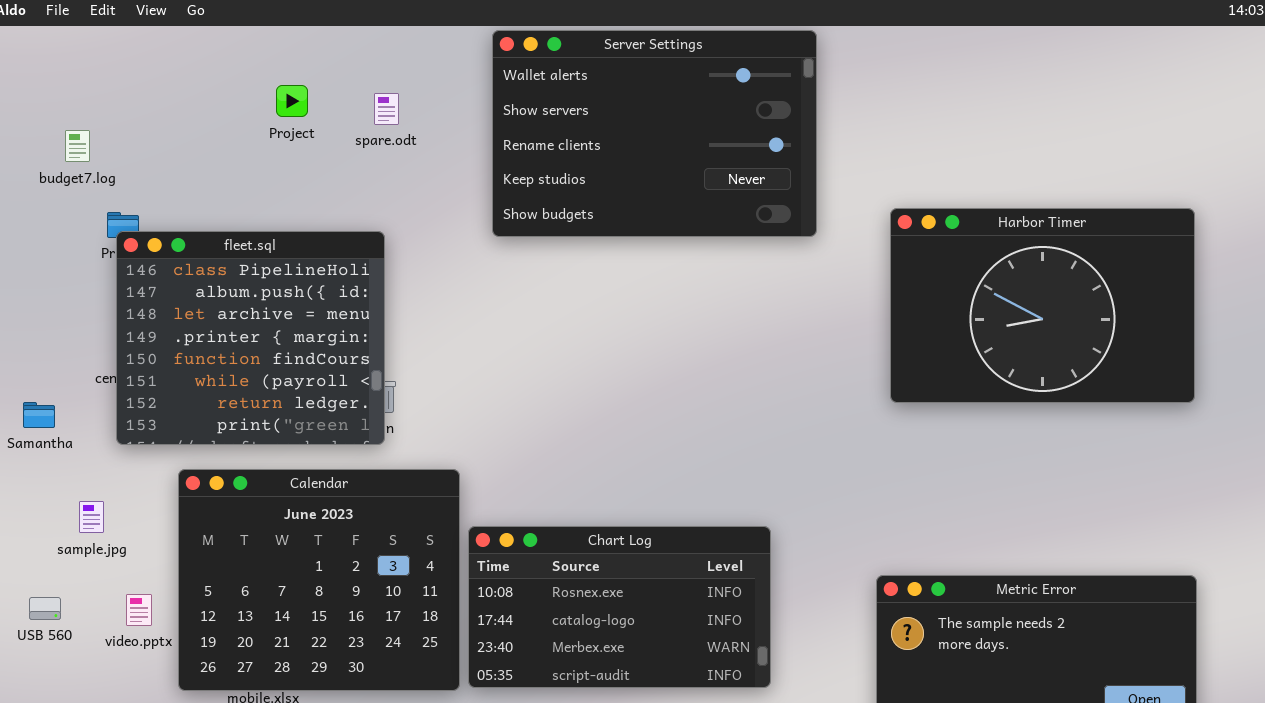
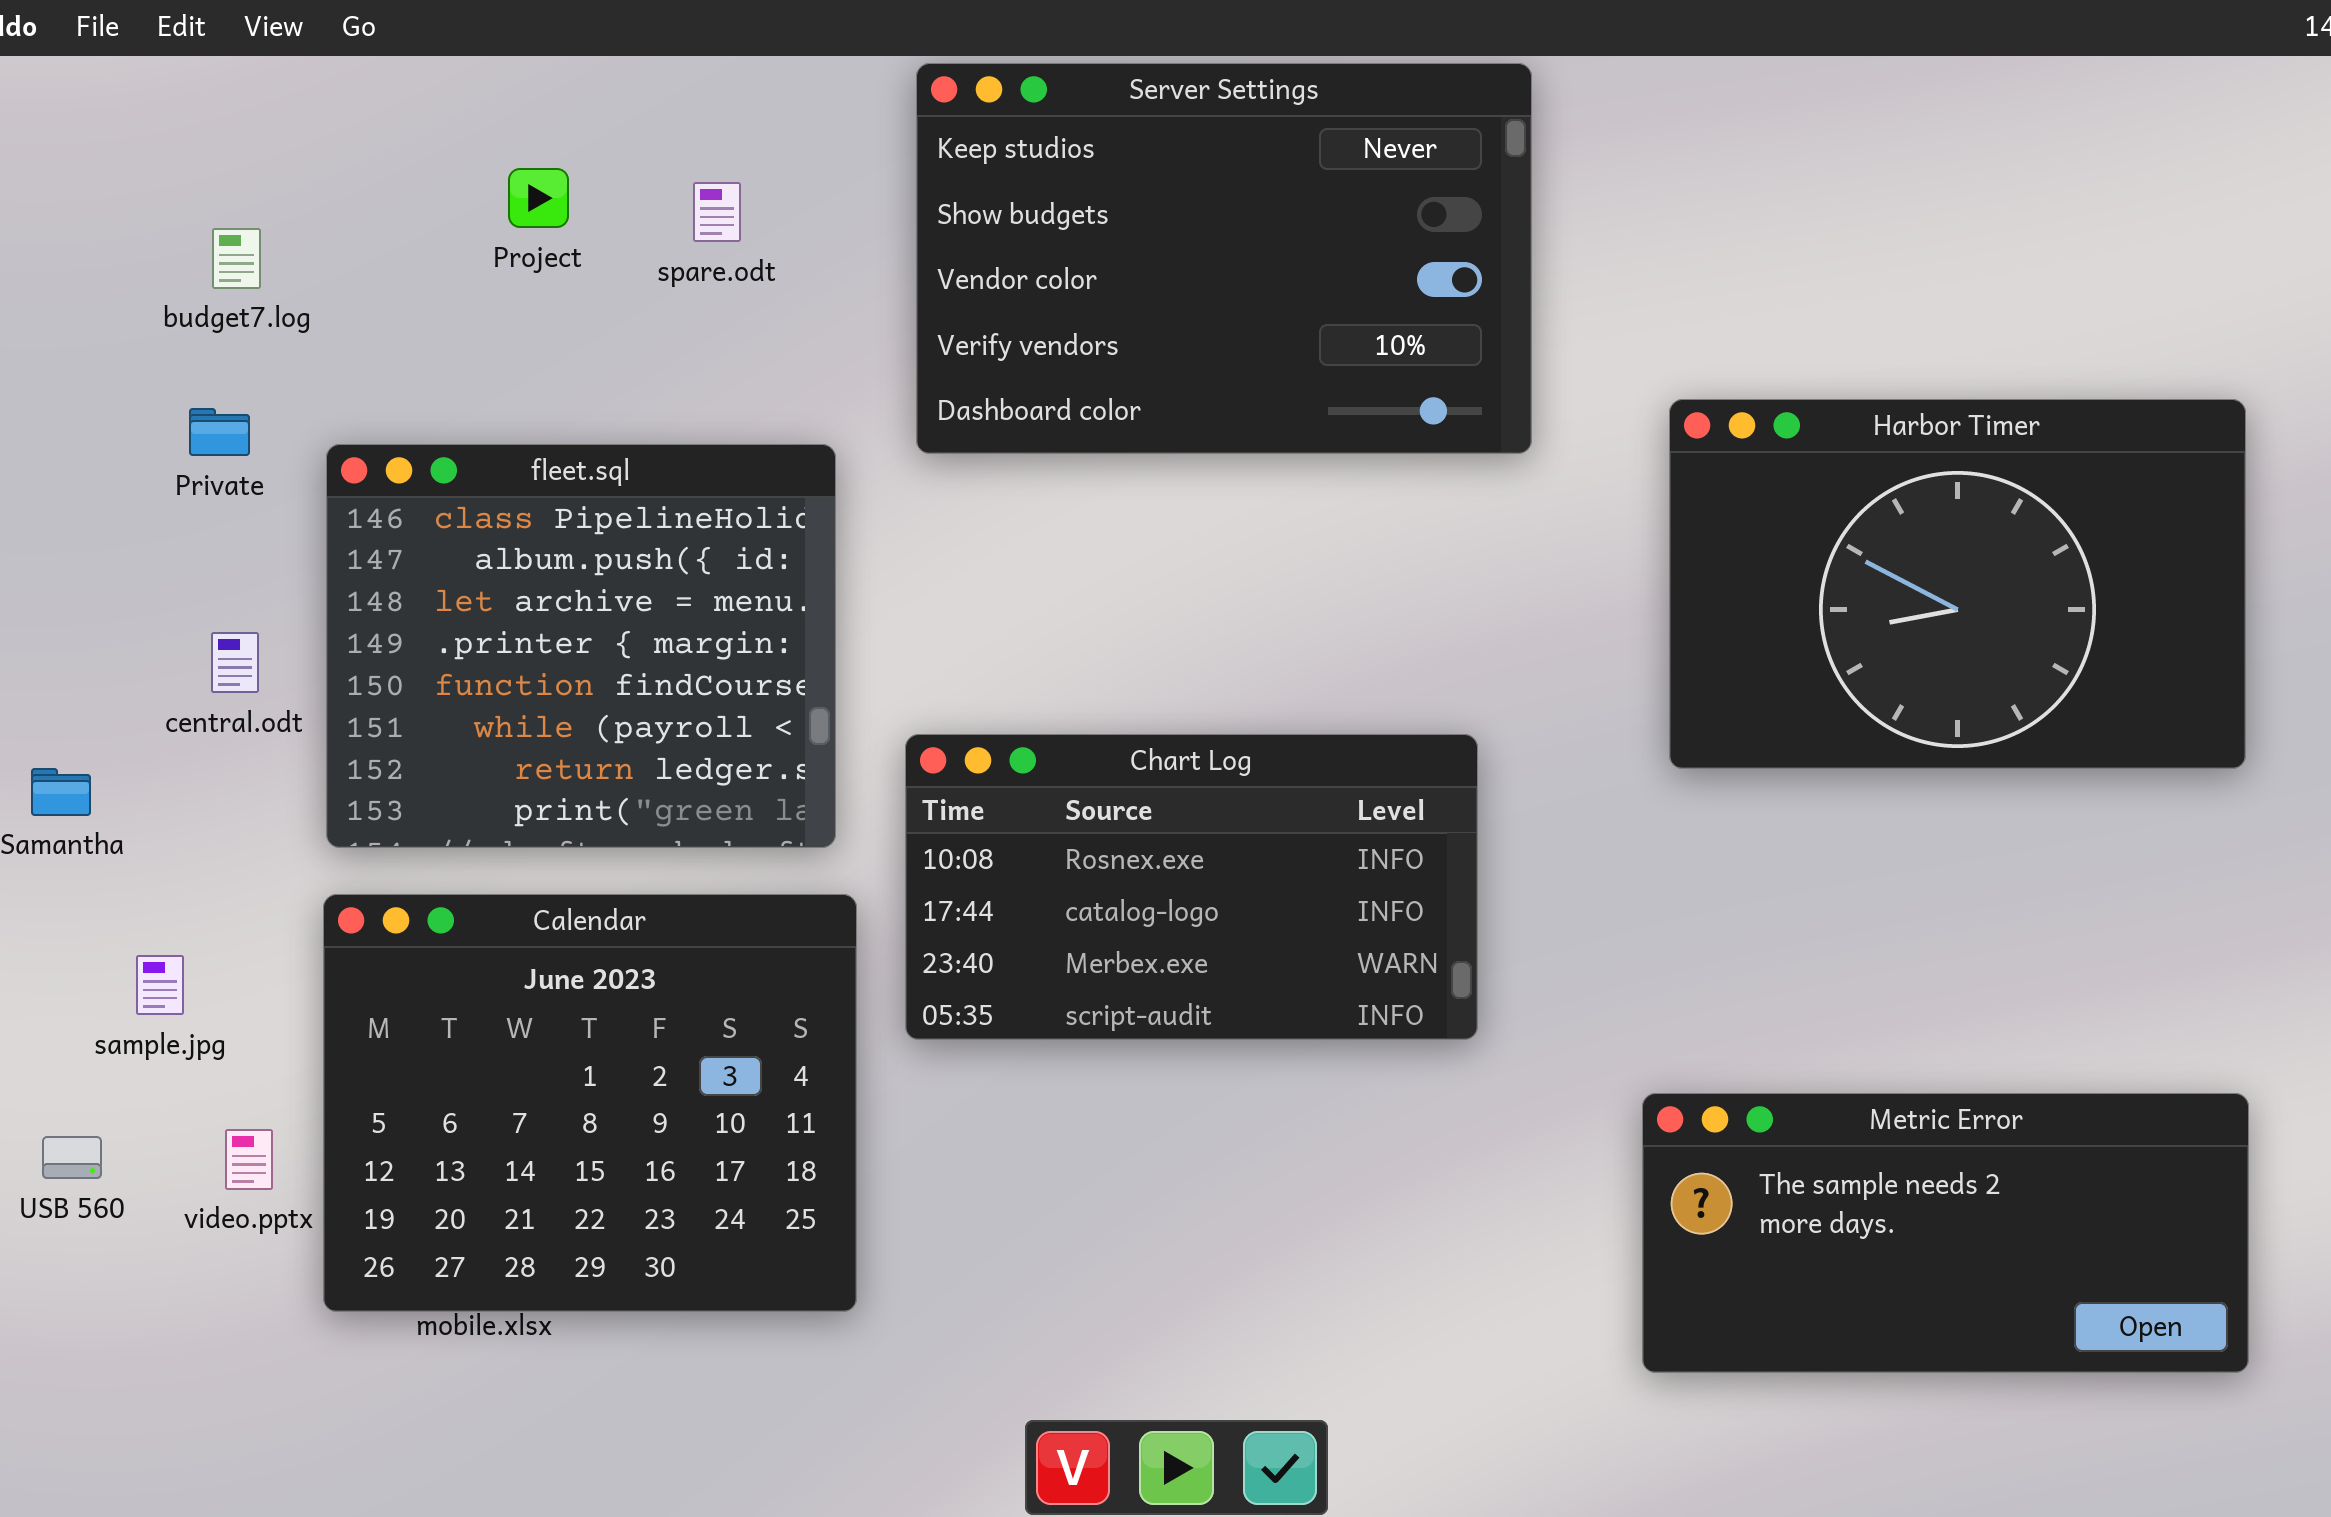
Server Settings: [492,30,817,237] -> [916,63,1532,454], scrolled down 3 rows
budget7.log: [65,130,90,162] -> [212,228,261,289], moved
fleet.sql: [116,231,385,445] -> [326,444,836,848], moved
Chart Log: [468,526,771,688] -> [905,734,1478,1040], moved

